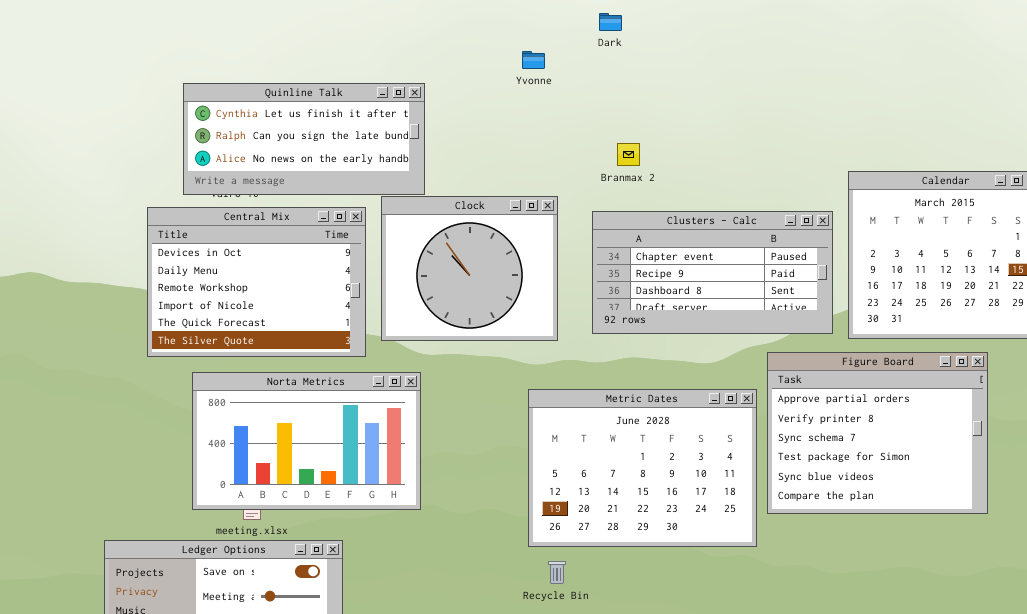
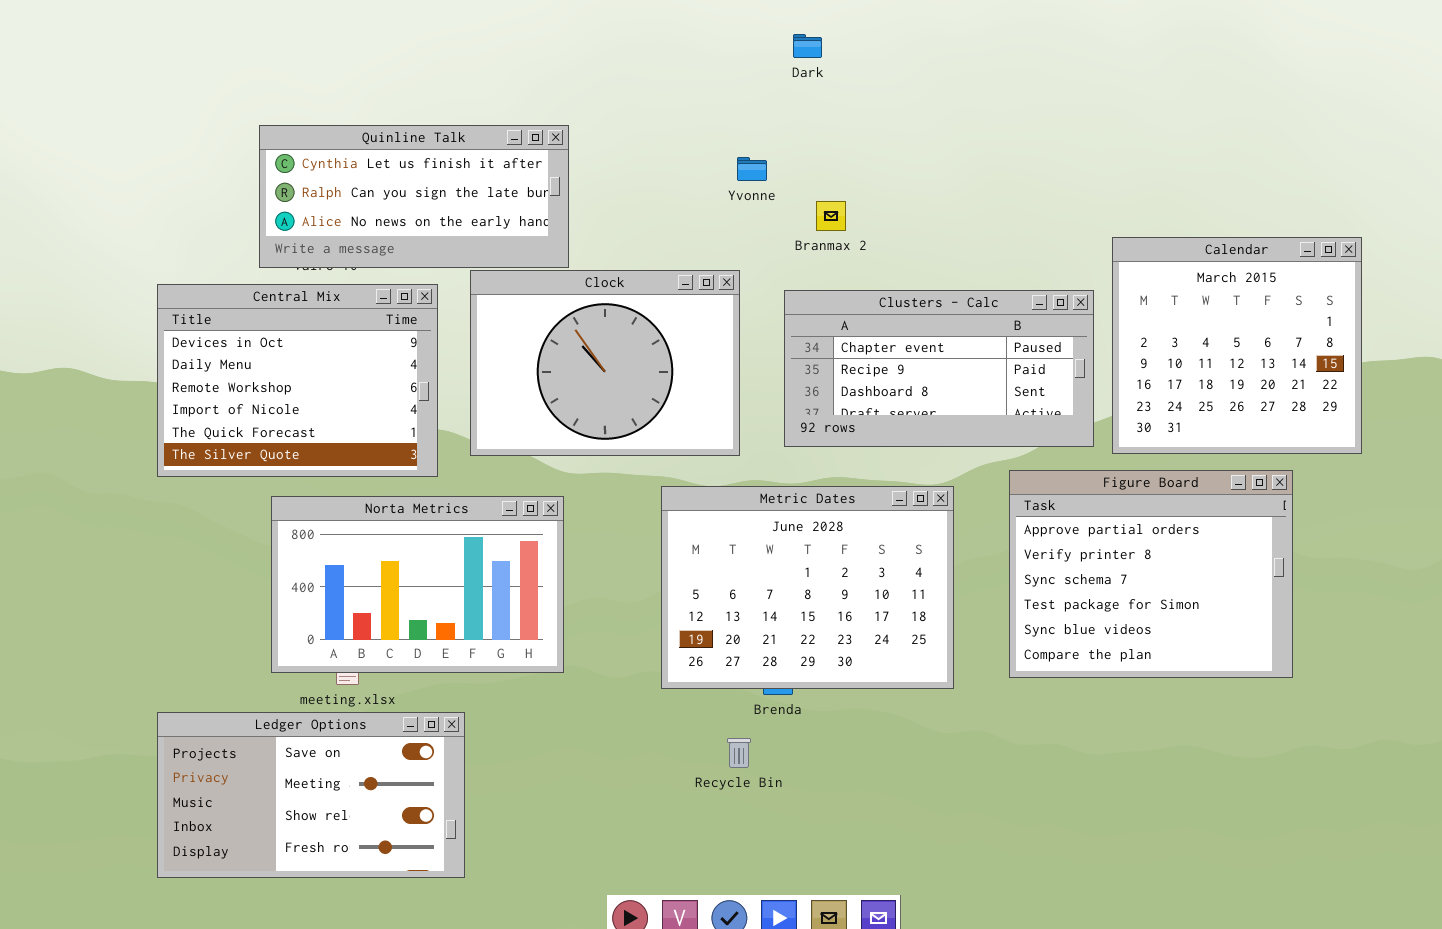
Yvonne: [522,51,545,69] -> [737,157,767,181], moved
Clock: [381,196,558,341] -> [470,270,740,456], resized
Central Mix: [147,207,366,357] -> [157,284,438,477], moved
Metric Dates: [528,389,757,547] -> [661,486,954,689], moved

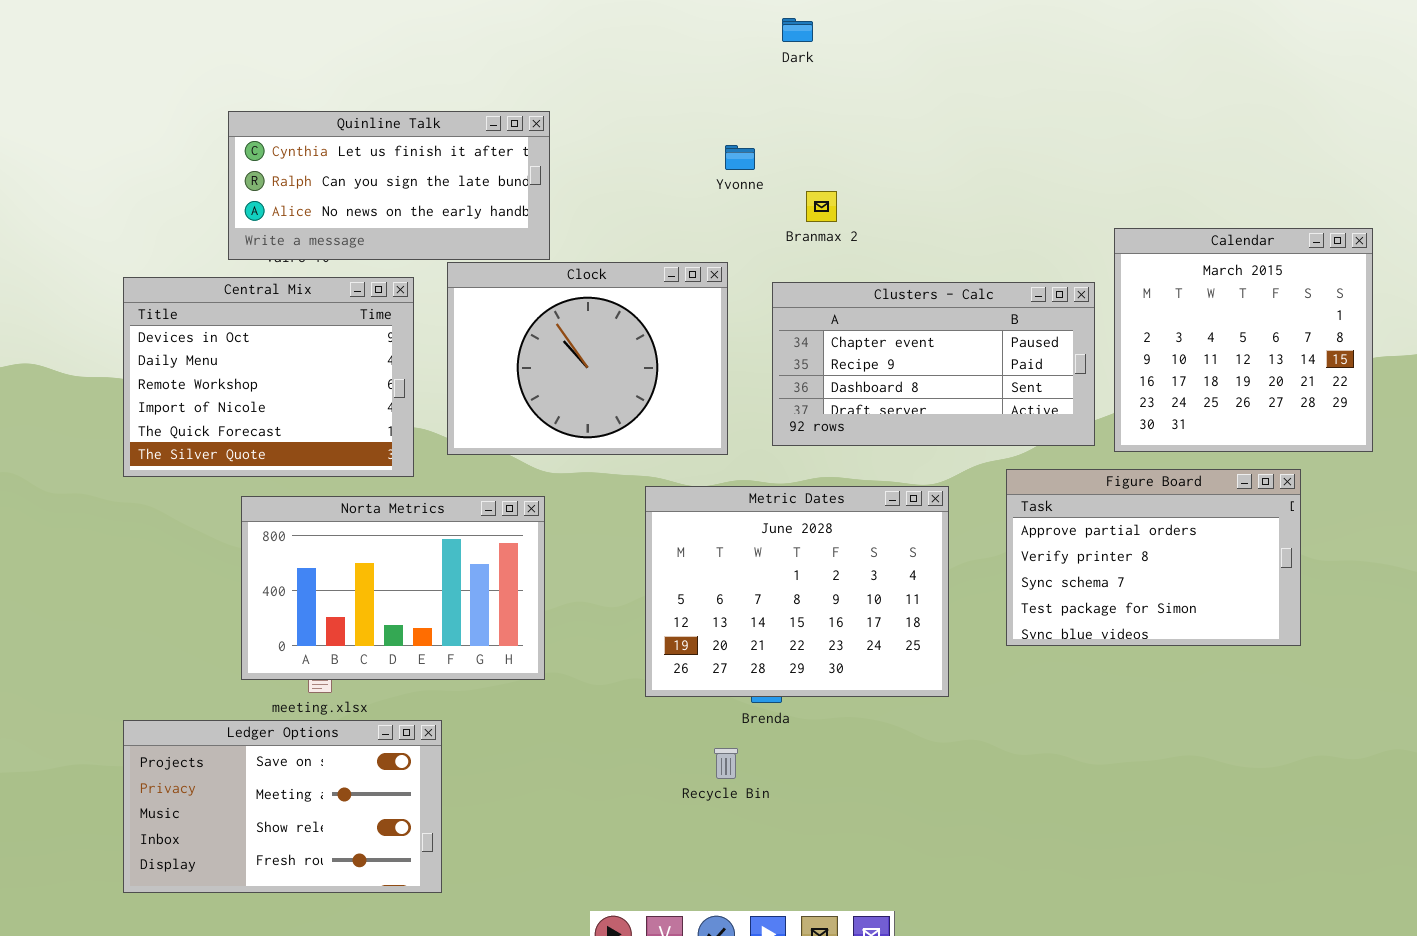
Figure Board: [1009,470,1293,678] -> [1006,469,1301,646], resized

